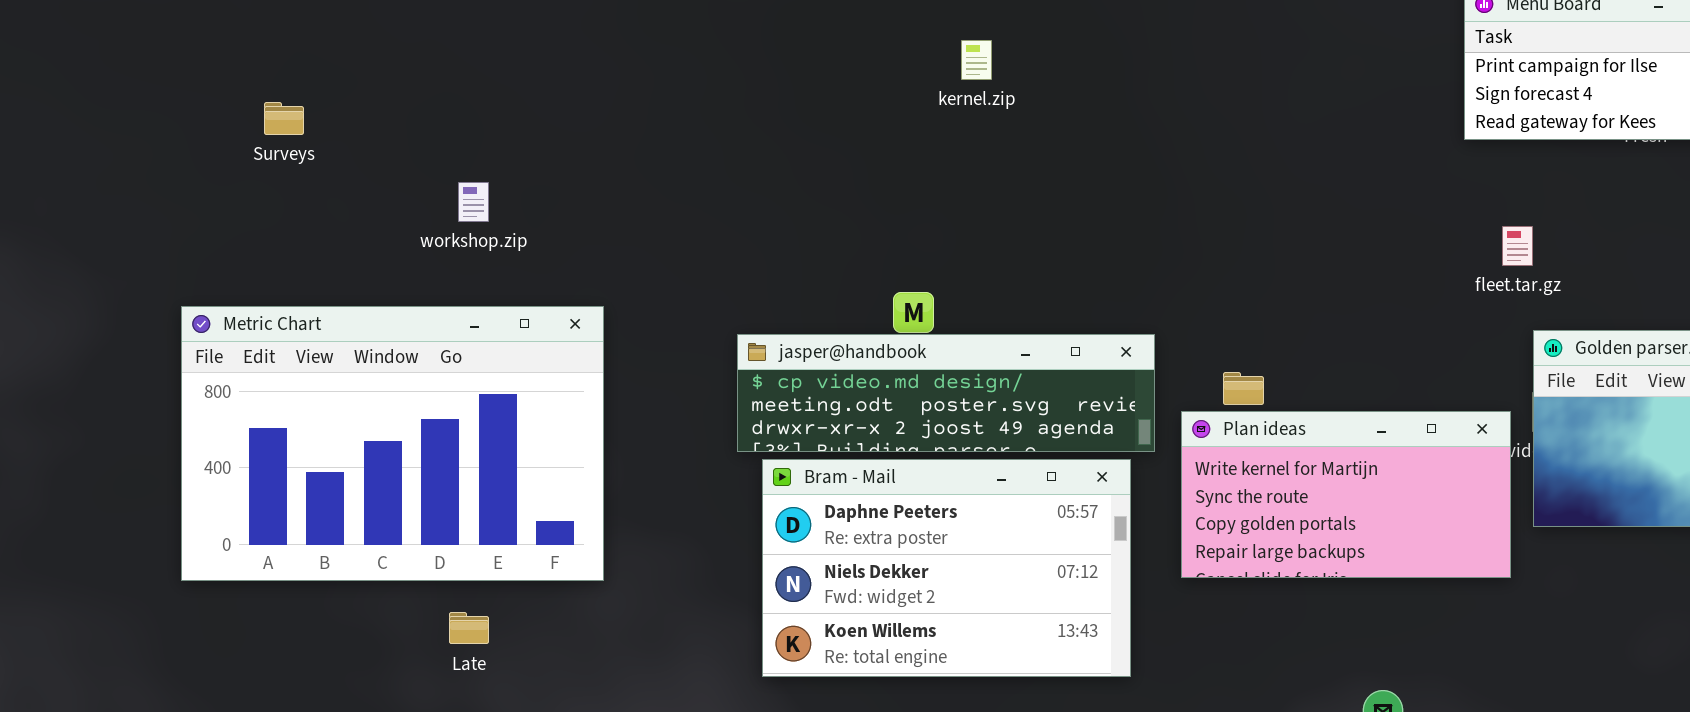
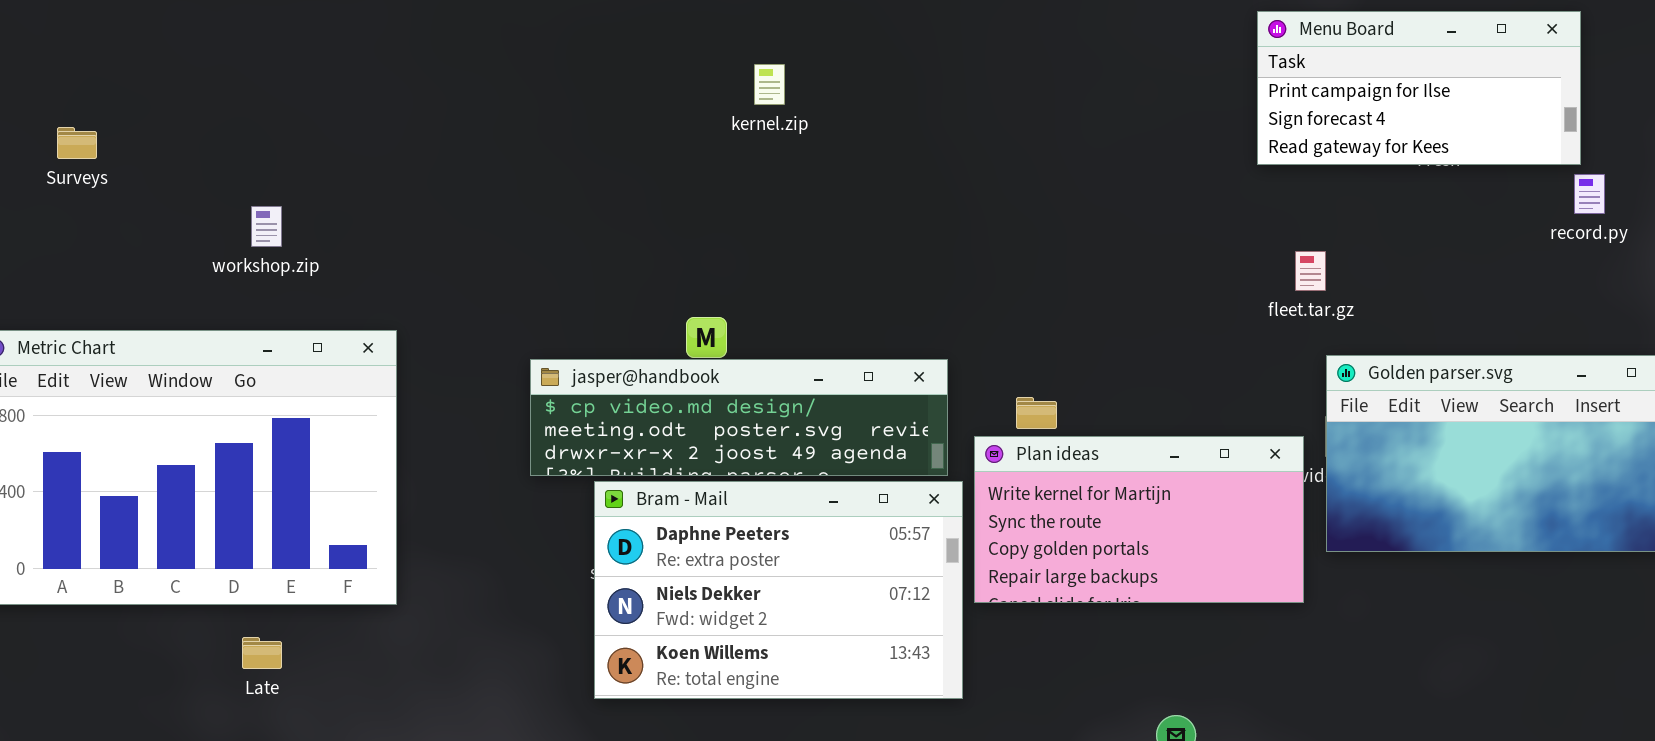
Bram - Mail: [762,459,1131,677] -> [594,481,963,699], moved

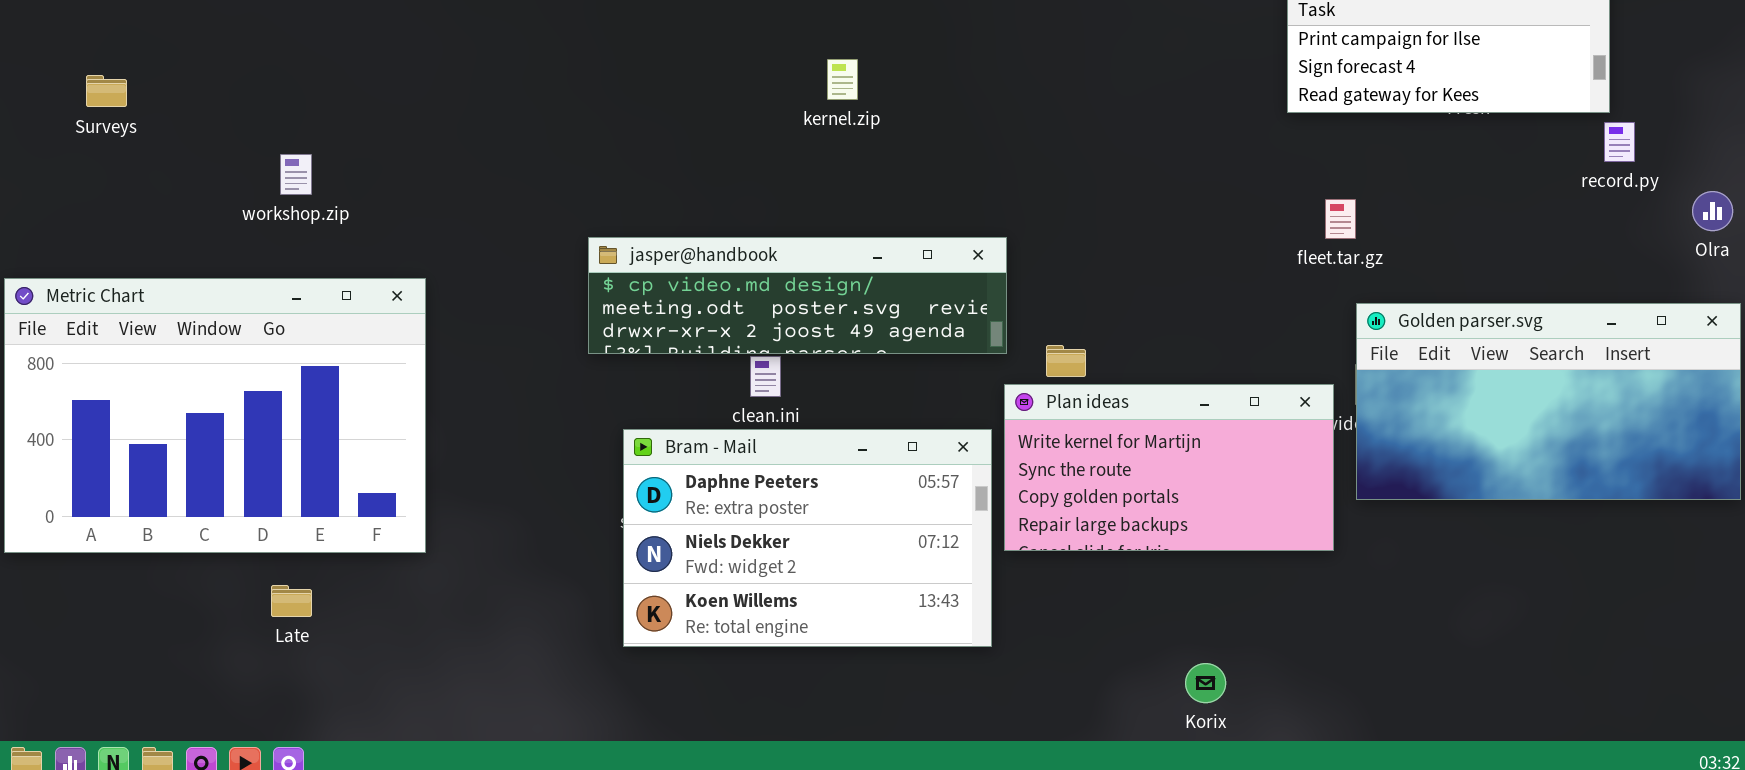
kernel.zip: [754,64,785,105] -> [827,59,858,100], moved
jasper@handbook: [530,359,948,476] -> [588,237,1007,354], moved

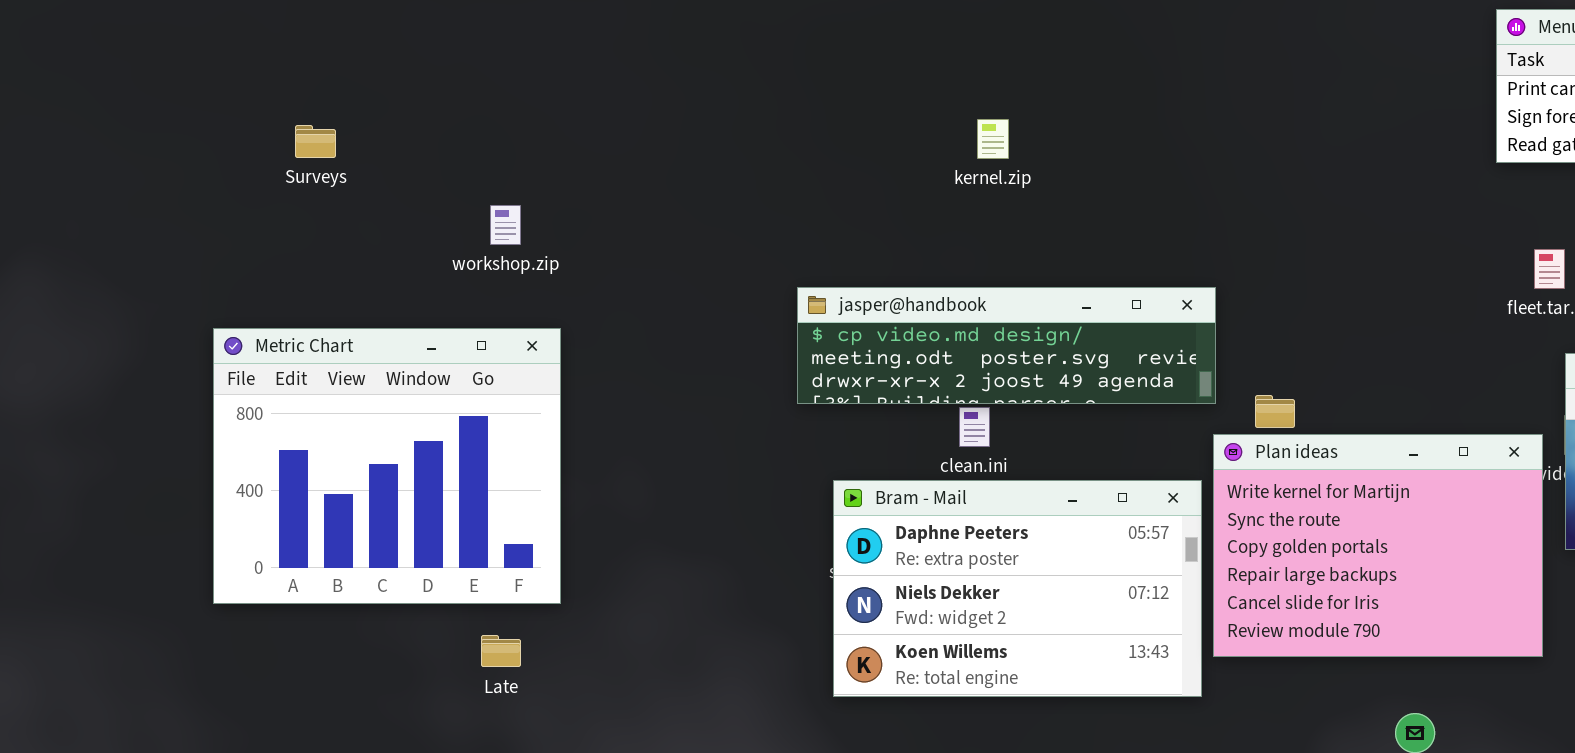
kernel.zip: [827,59,858,100] -> [977,119,1009,159], moved
Metric Chart: [4,278,426,553] -> [213,328,561,604], resized
Plan ideas: [1004,384,1334,551] -> [1213,434,1543,657], resized

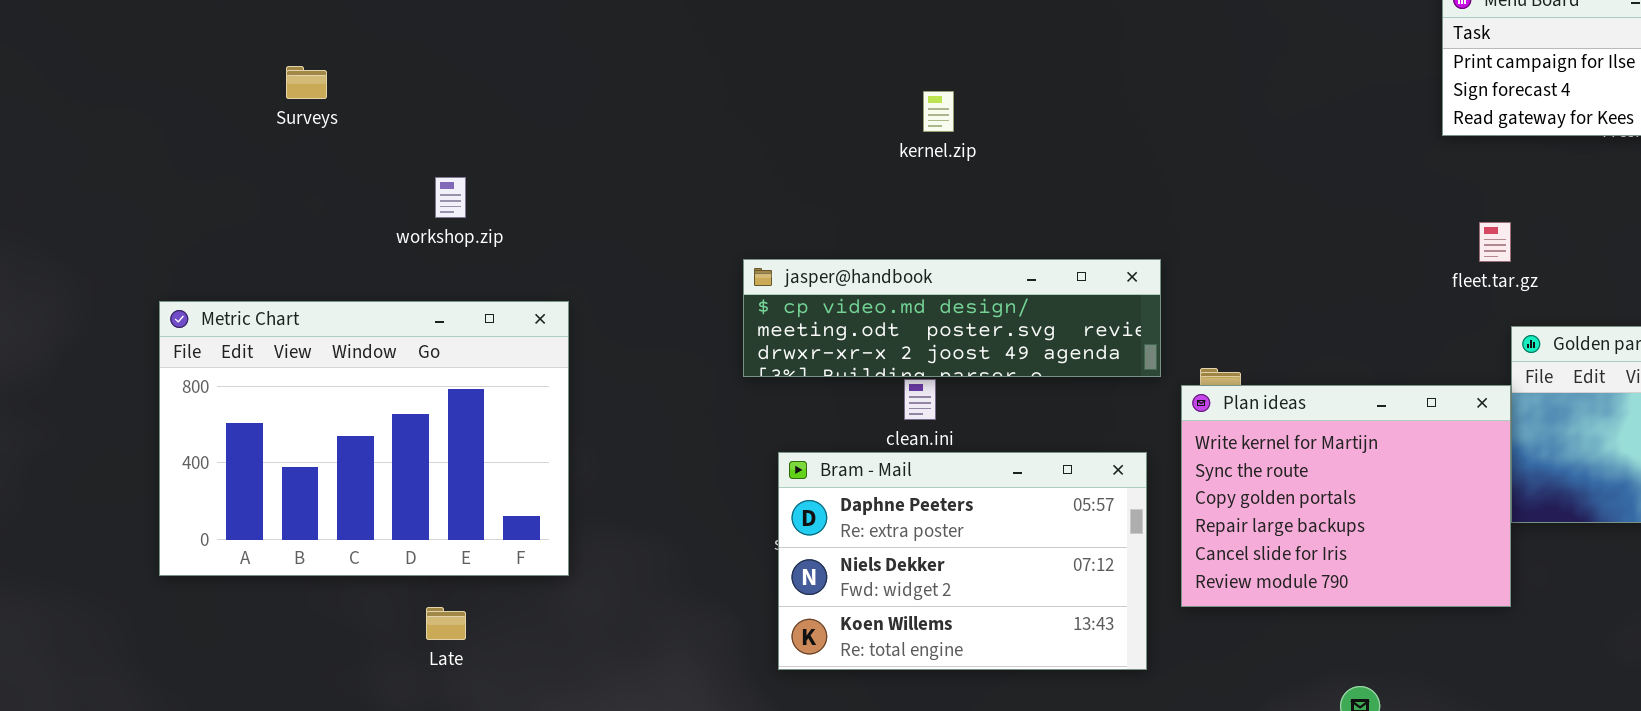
Surveys: [295,125,336,158] -> [286,66,327,99], moved
Metric Chart: [213,328,561,604] -> [159,301,569,576], resized
Plan ideas: [1213,434,1543,657] -> [1181,385,1511,607], moved

